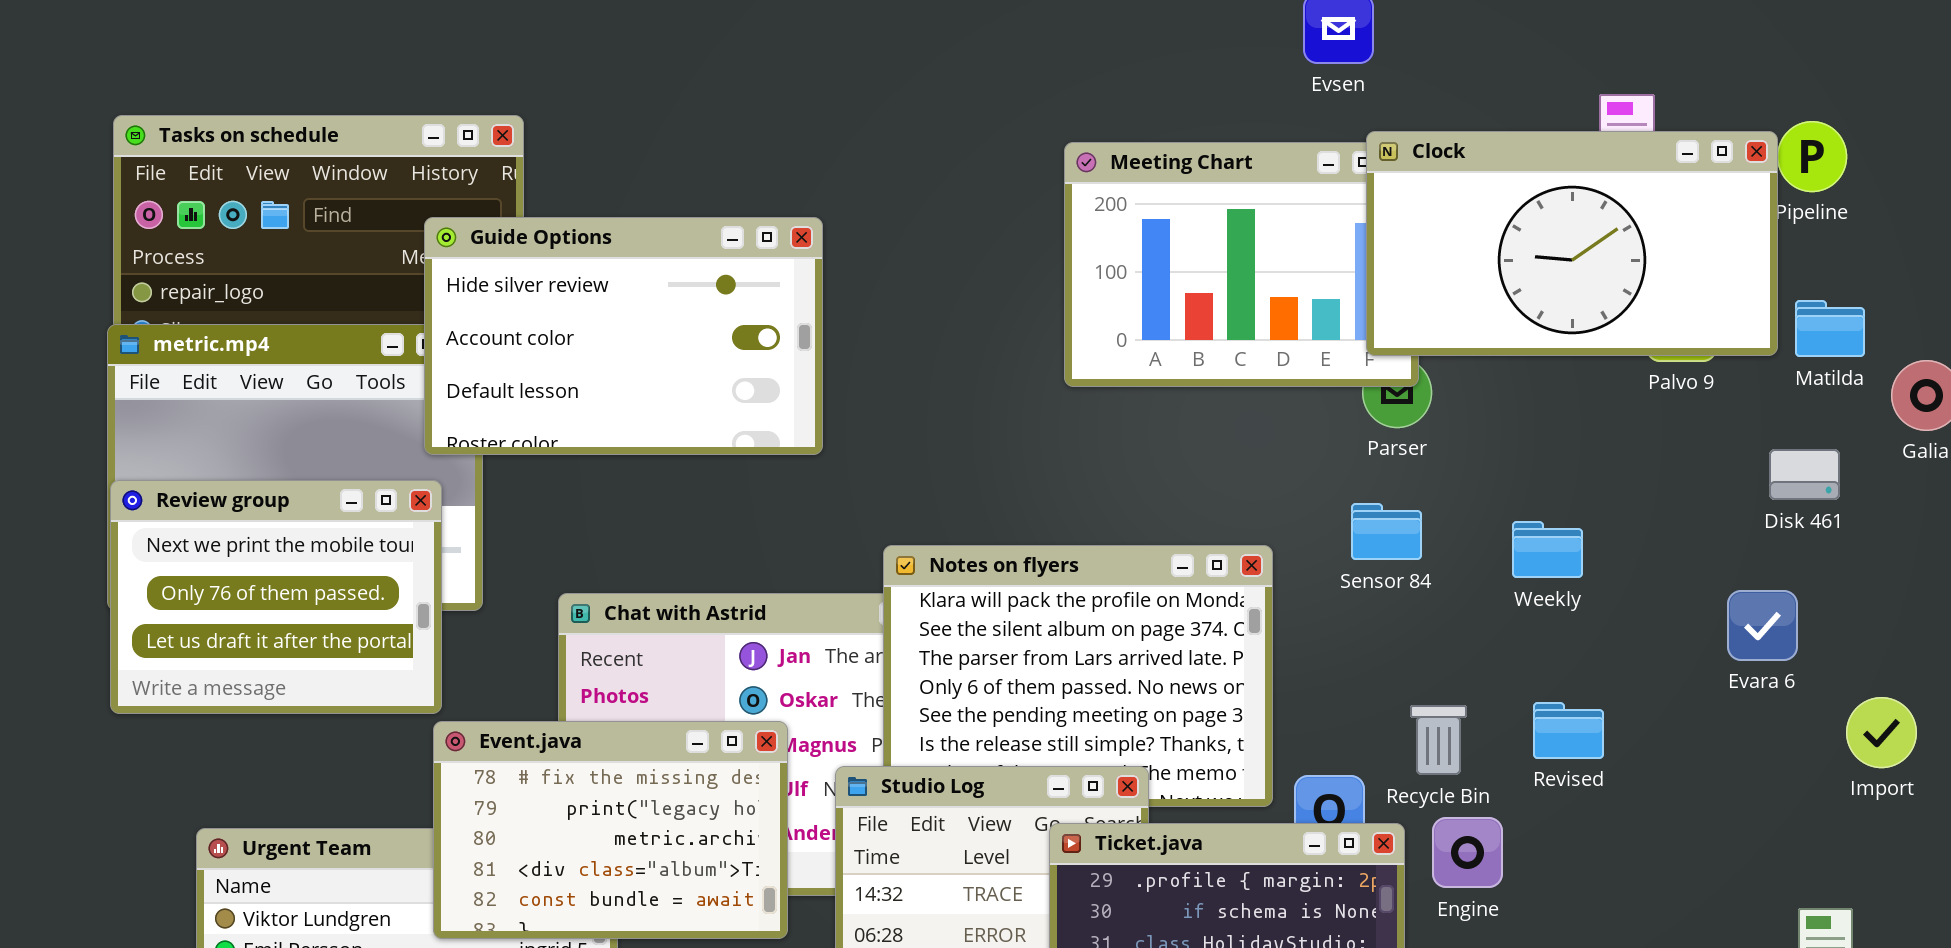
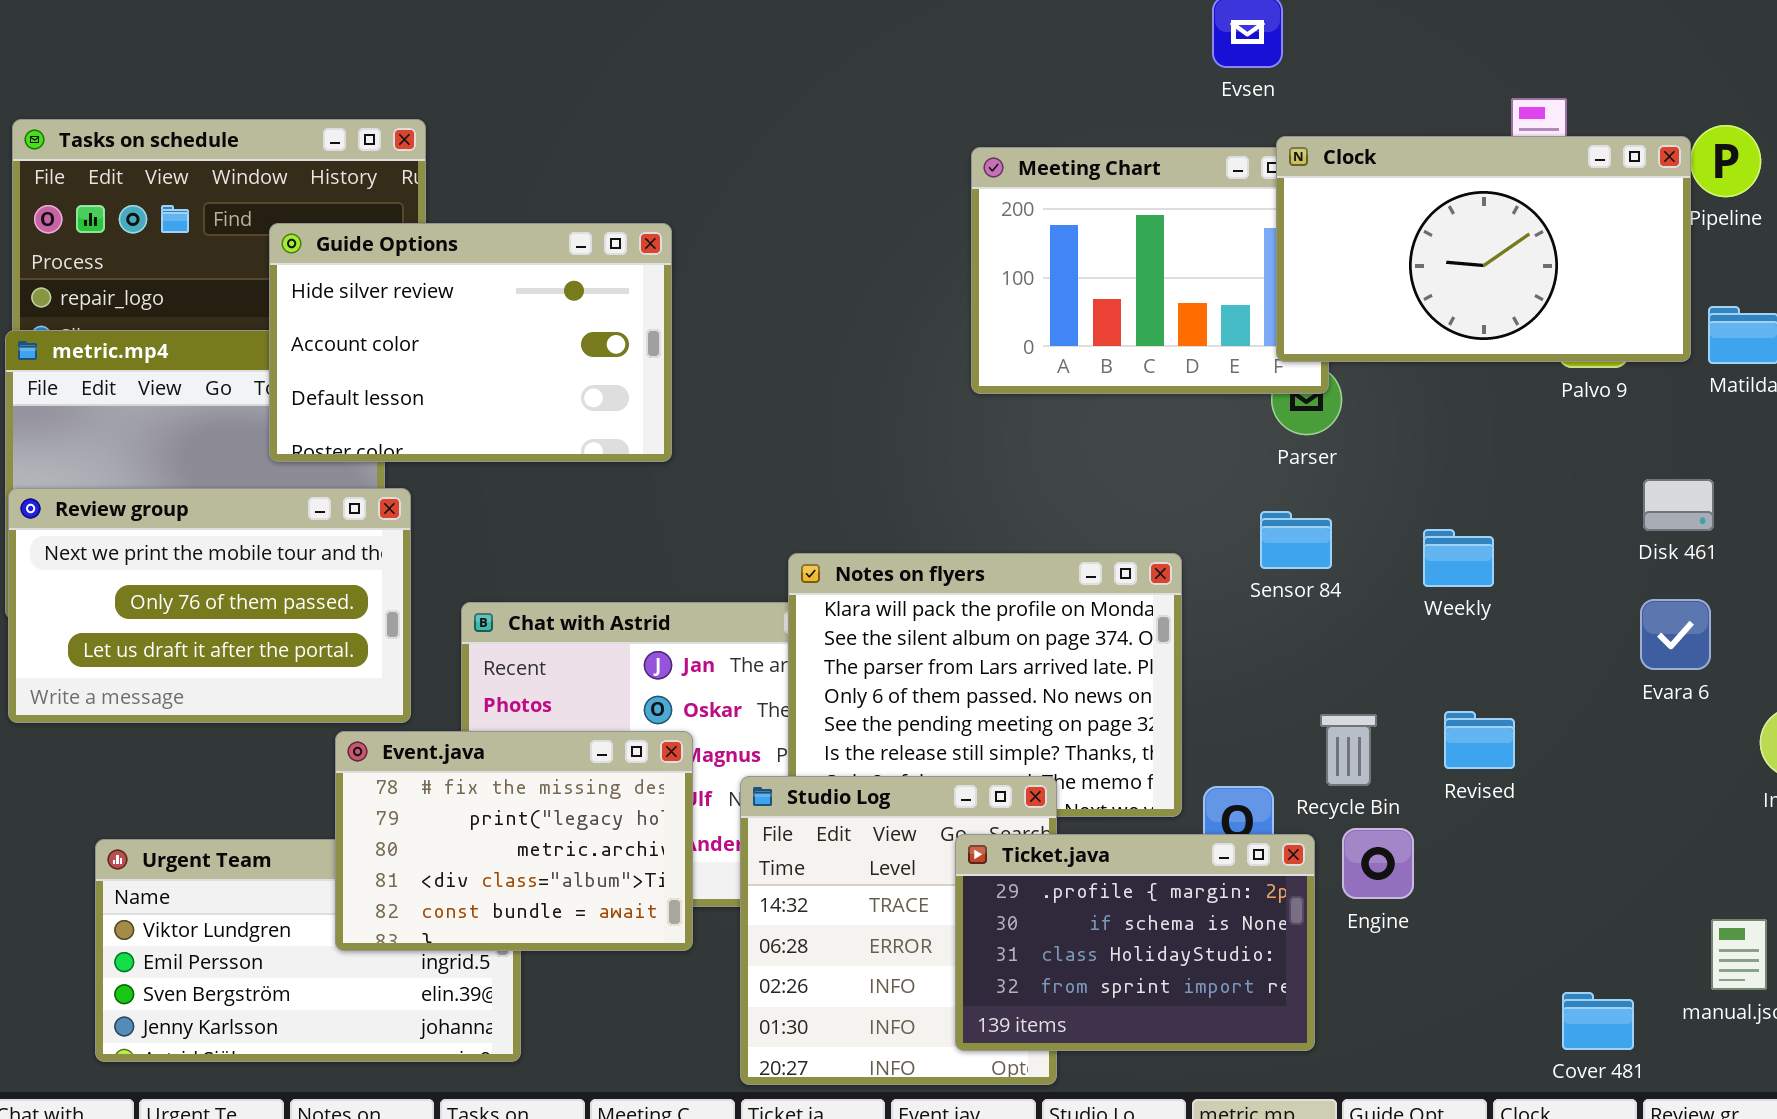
Guide Options: [424,217,823,455] -> [269,223,672,462], moved
Disk 461: [1769,449,1840,500] -> [1643,479,1714,531], moved
Review group: [110,480,442,714] -> [8,488,411,723], resized

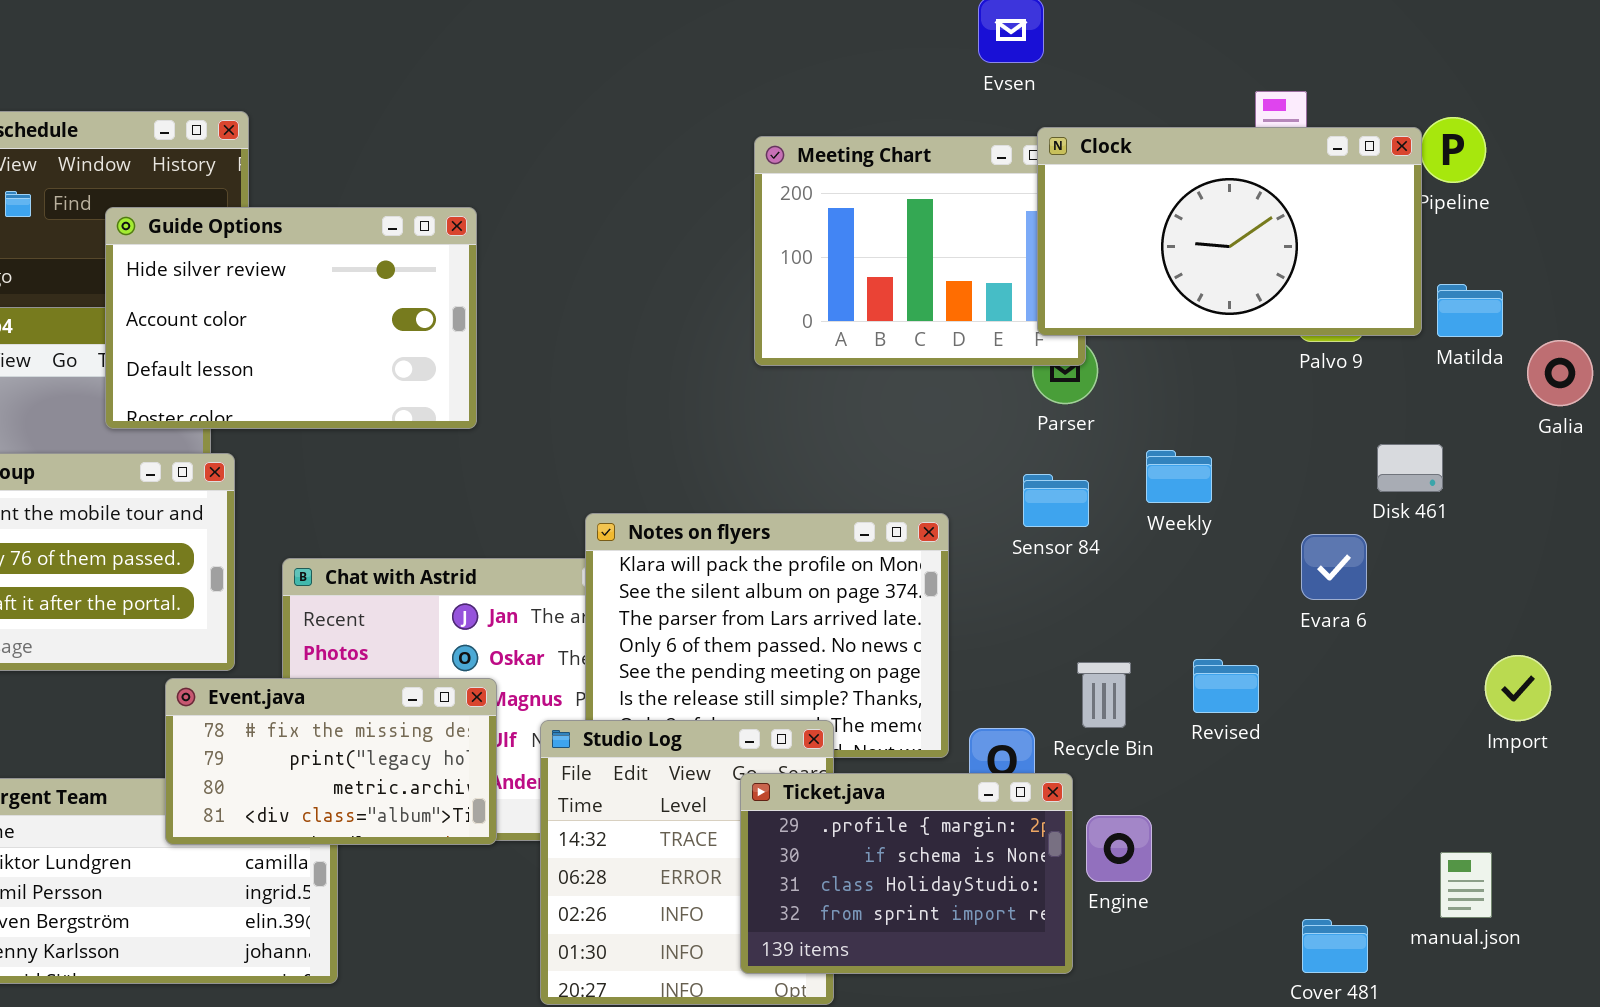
Weekly: [1423,529,1494,587] -> [1146,450,1212,503], moved
Evara 6: [1640,599,1711,670] -> [1301,534,1367,600], moved
Event.java: [335,731,693,951] -> [165,678,497,845], resized
Engine: [1342,828,1414,899] -> [1086,815,1152,882], moved

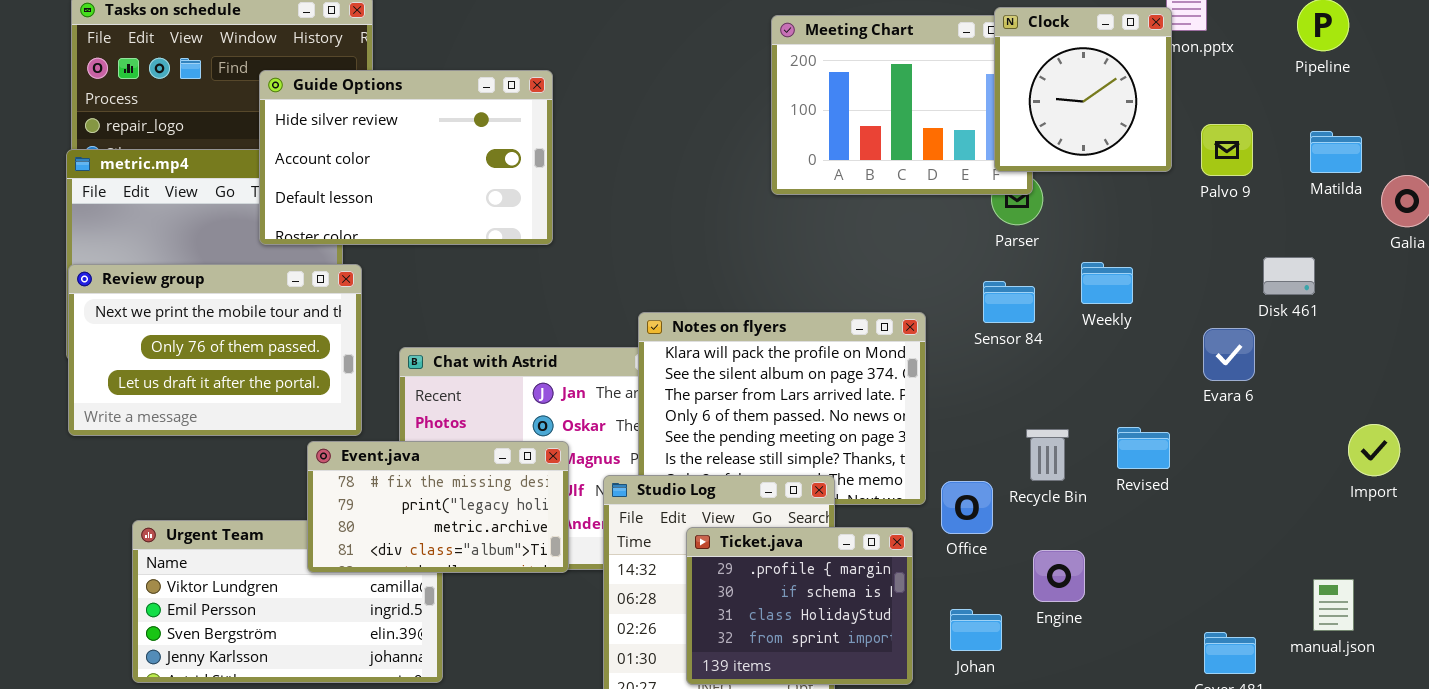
Clock: [1037,127,1422,336] -> [994,7,1172,172], resized
Ticket.java: [740,773,1073,974] -> [686,527,913,685], moved, resized

